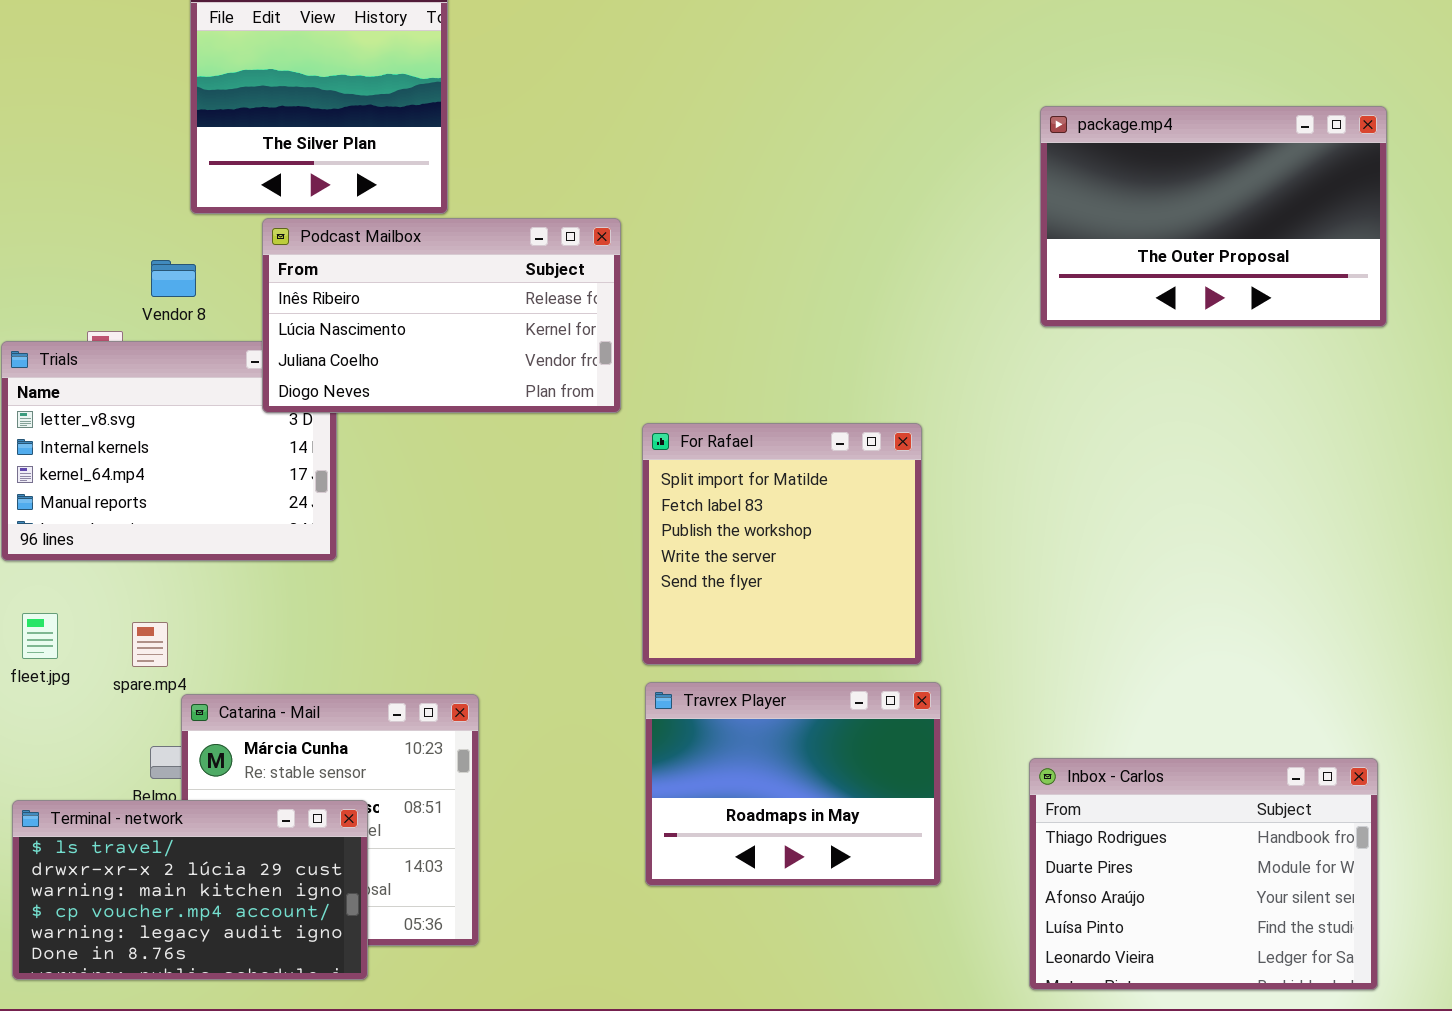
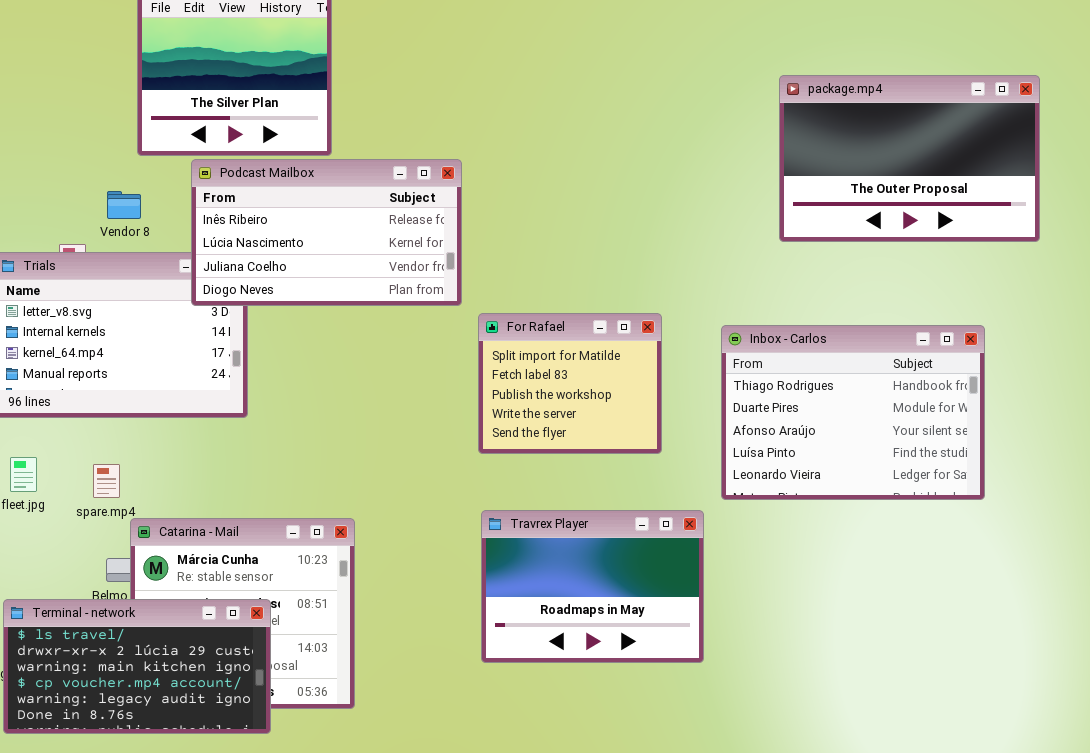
For Rafael: [642,423,922,665] -> [478,313,662,454], resized
Inbox - Carlos: [1029,758,1378,990] -> [721,325,985,500], moved

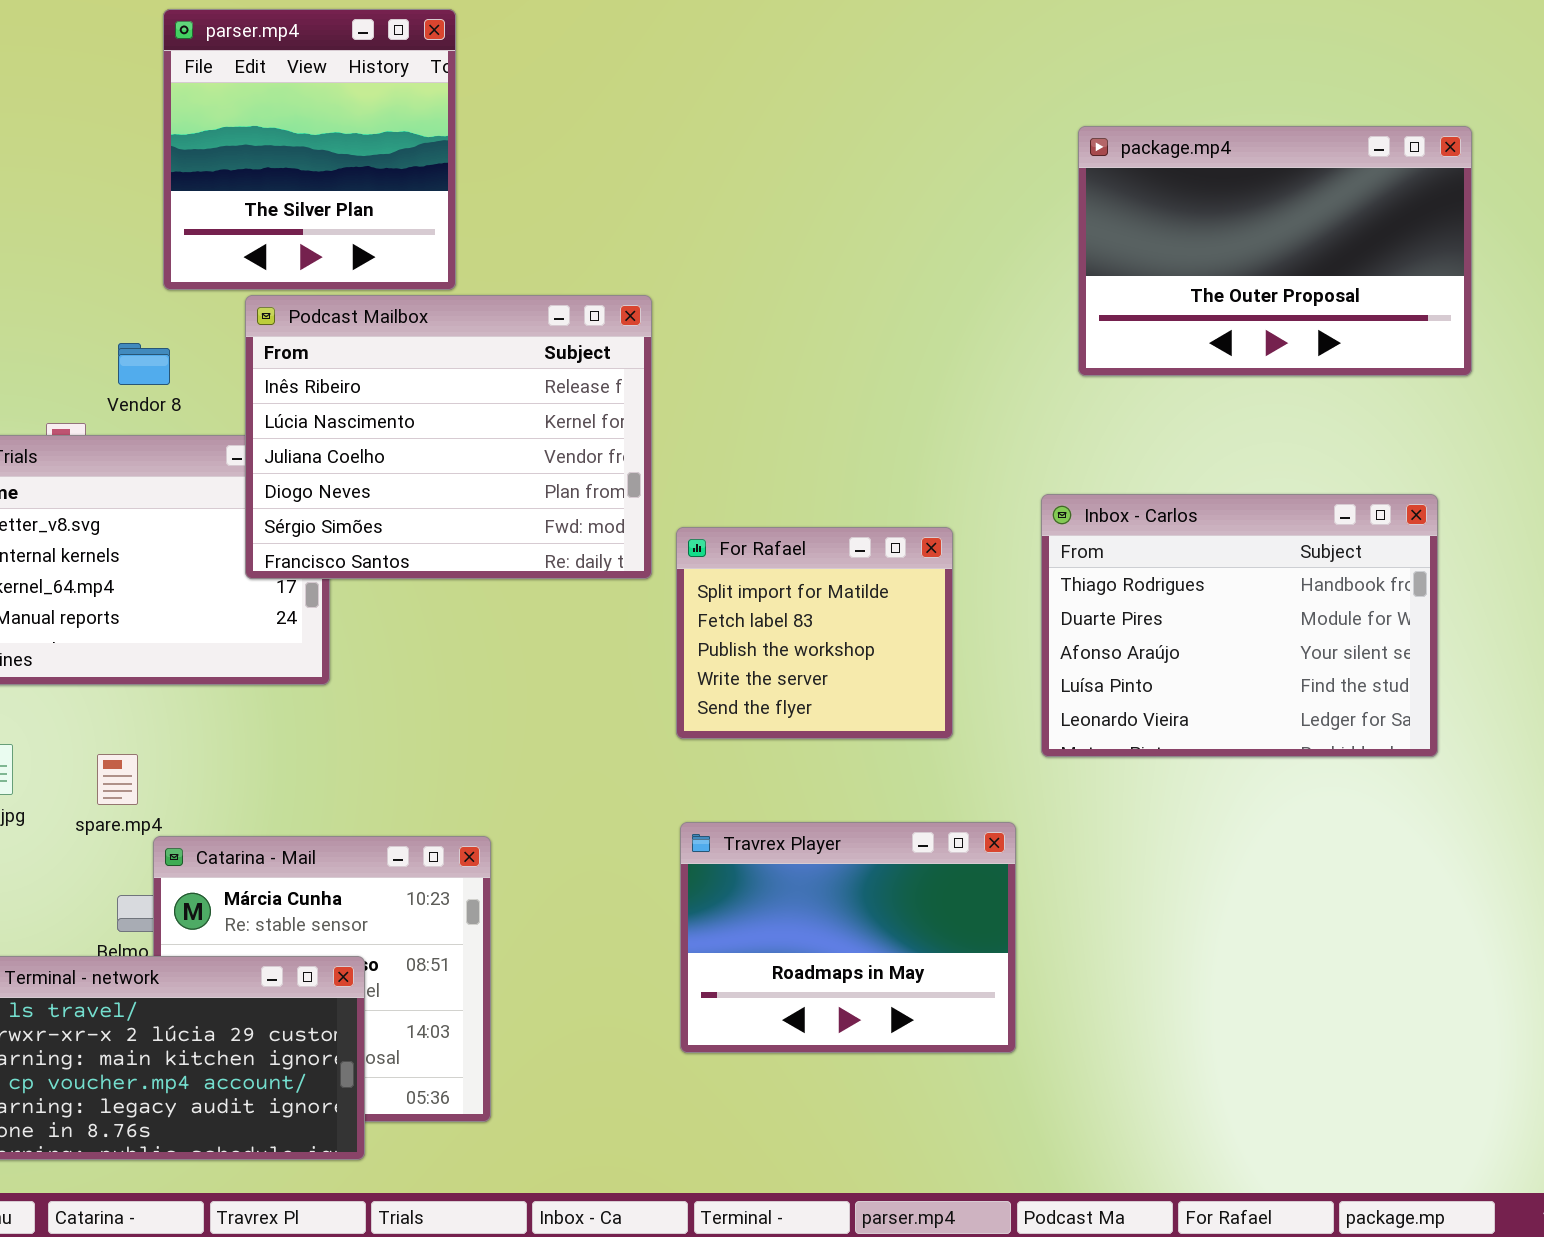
package.mp4: [779,75,1040,242] -> [1078,126,1472,376], moved
Podcast Mailbox: [191,159,462,306] -> [245,295,652,579], resized
Inbox - Carlos: [721,325,985,500] -> [1041,494,1438,757], moved

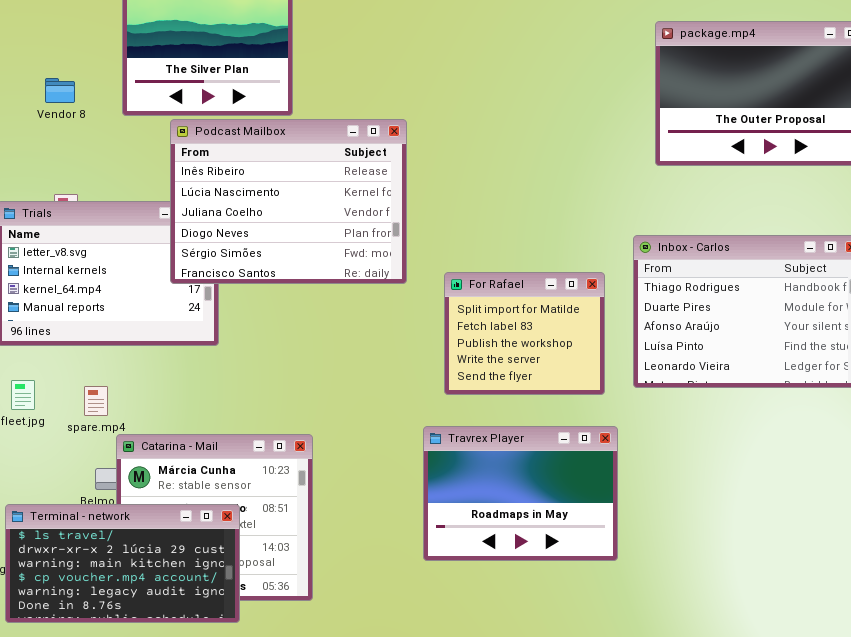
Vendor 8: [118,343,170,385] -> [45,78,75,103], moved
For Rafael: [676,527,953,739] -> [444,272,605,395], moved

